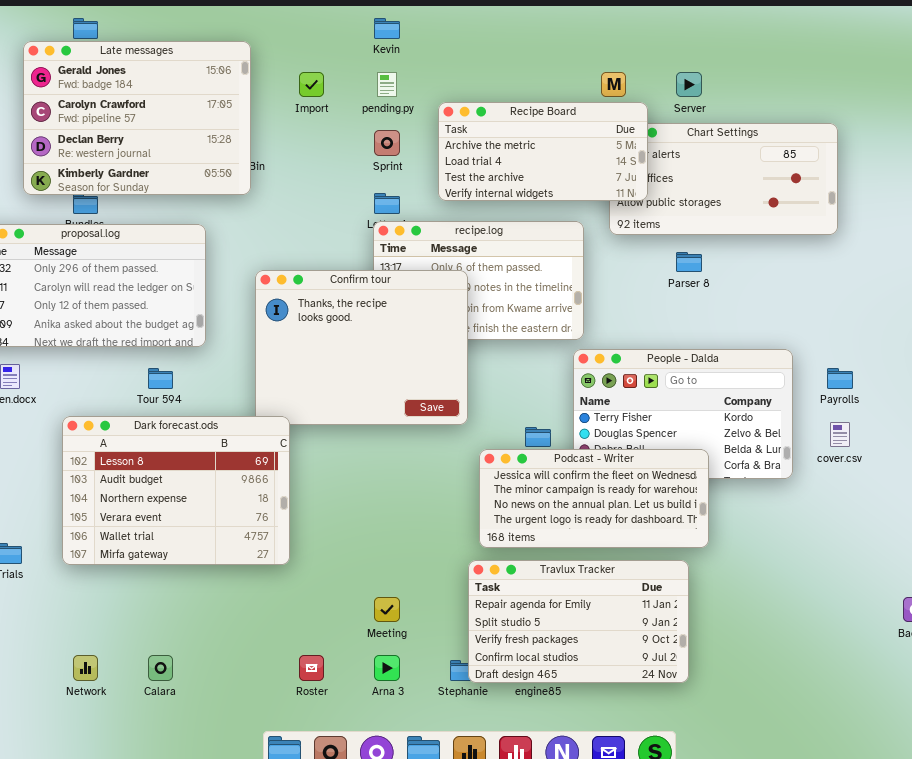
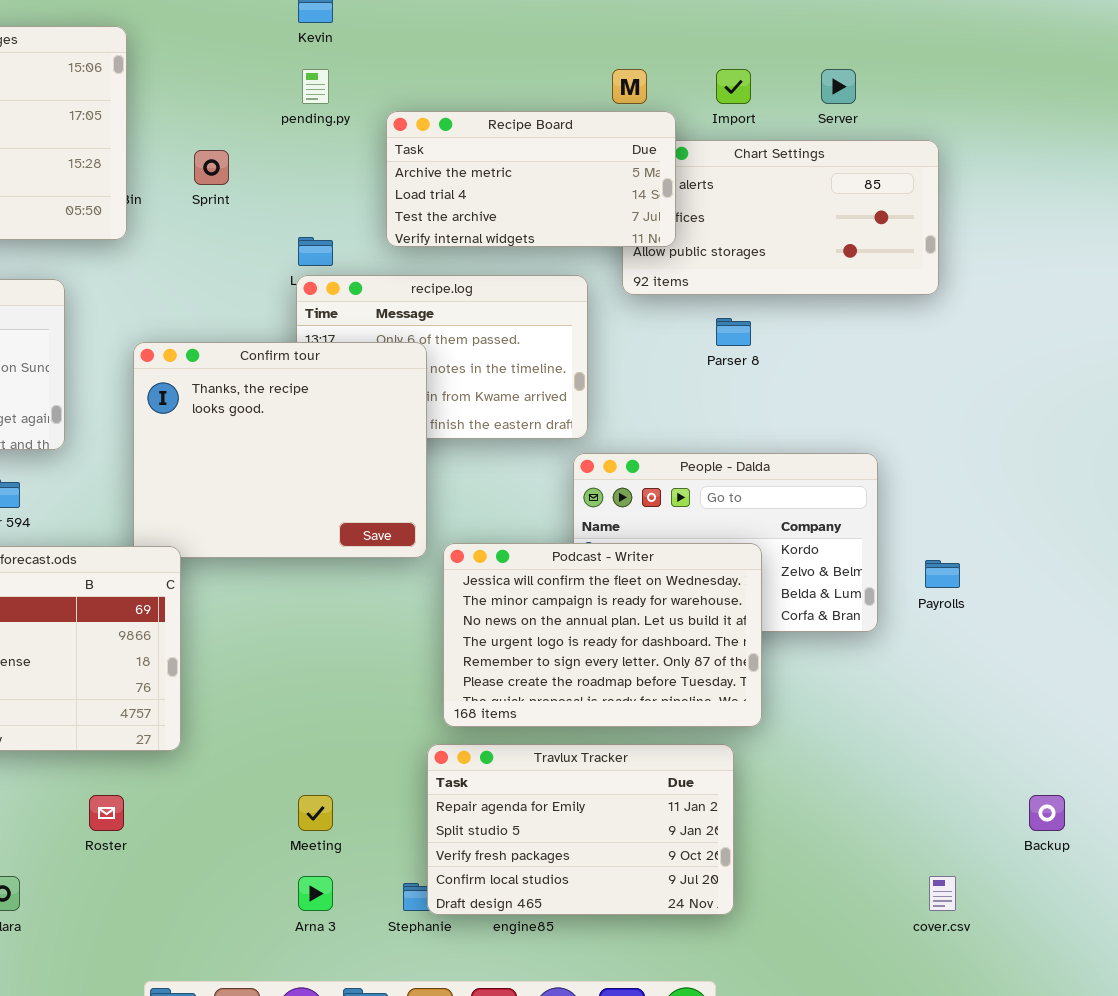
Import: [299,72,324,97] -> [716,69,751,104], moved
Server: [676,72,702,97] -> [821,69,856,104], moved
Sprint: [374,130,400,156] -> [194,150,229,185], moved
Payrolls: [827,368,853,389] -> [925,560,960,588], moved
cover.csv: [830,422,850,447] -> [929,876,956,911], moved
Podcast - Writer: [479,449,709,548] -> [443,543,762,727], resized
Roster: [299,655,324,681] -> [89,795,124,831], moved

